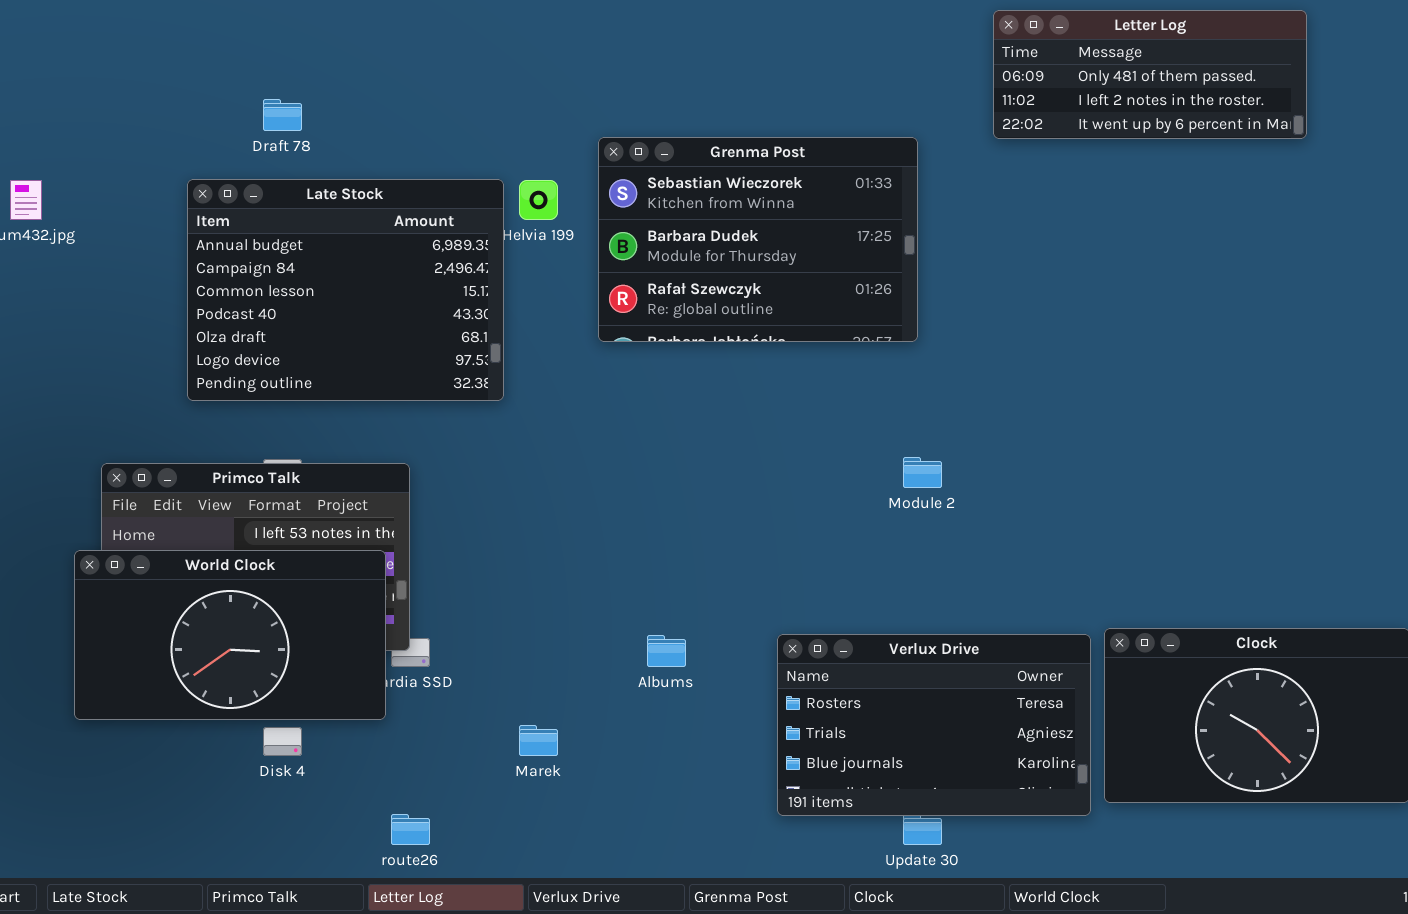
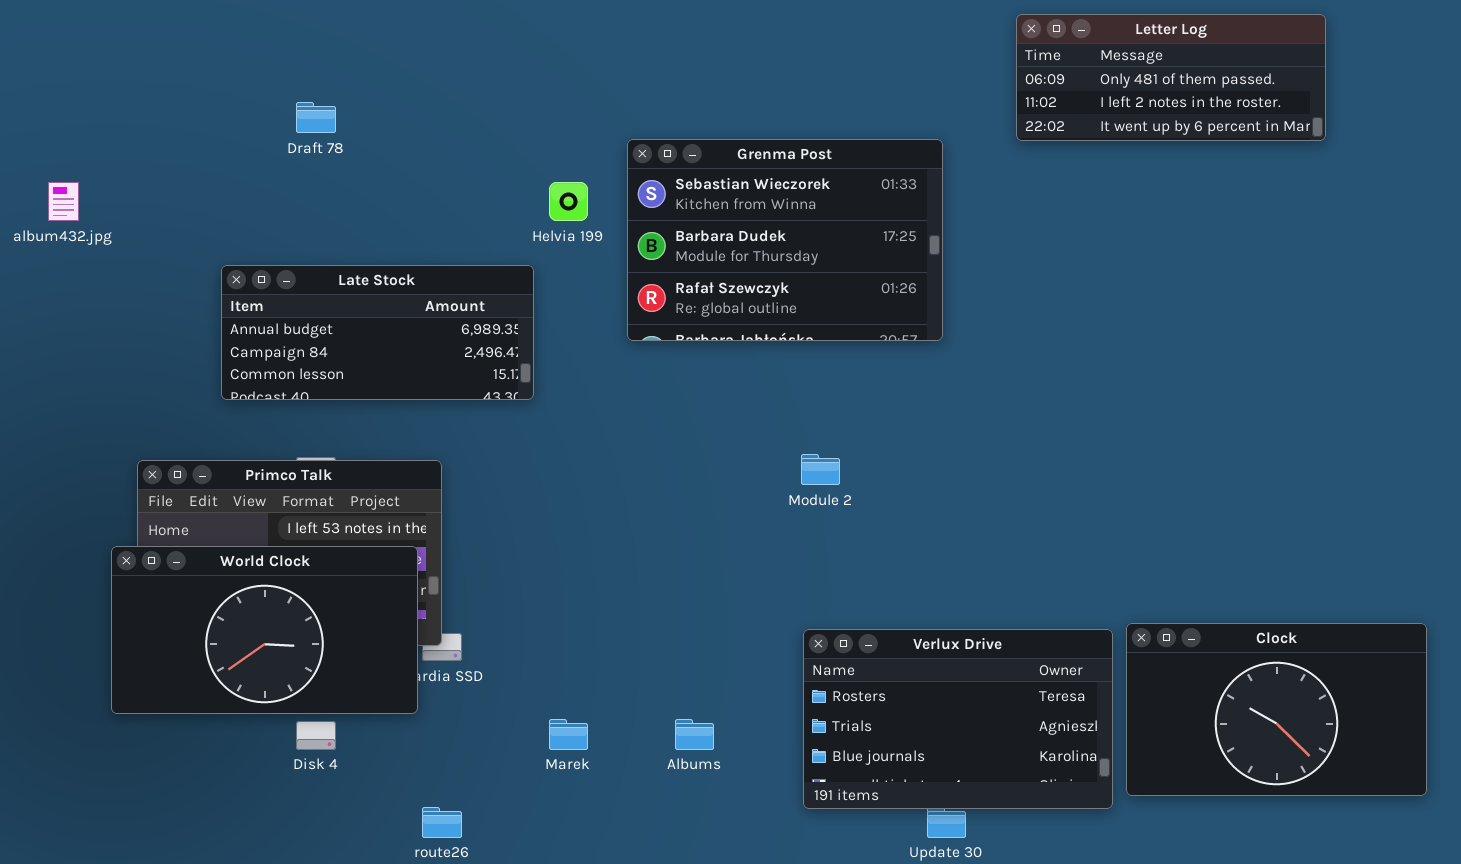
Late Stock: [187,179,504,401] -> [221,265,534,400], resized
Module 2: [903,457,942,488] -> [801,454,840,485], moved
Albums: [647,635,686,667] -> [675,719,714,750], moved

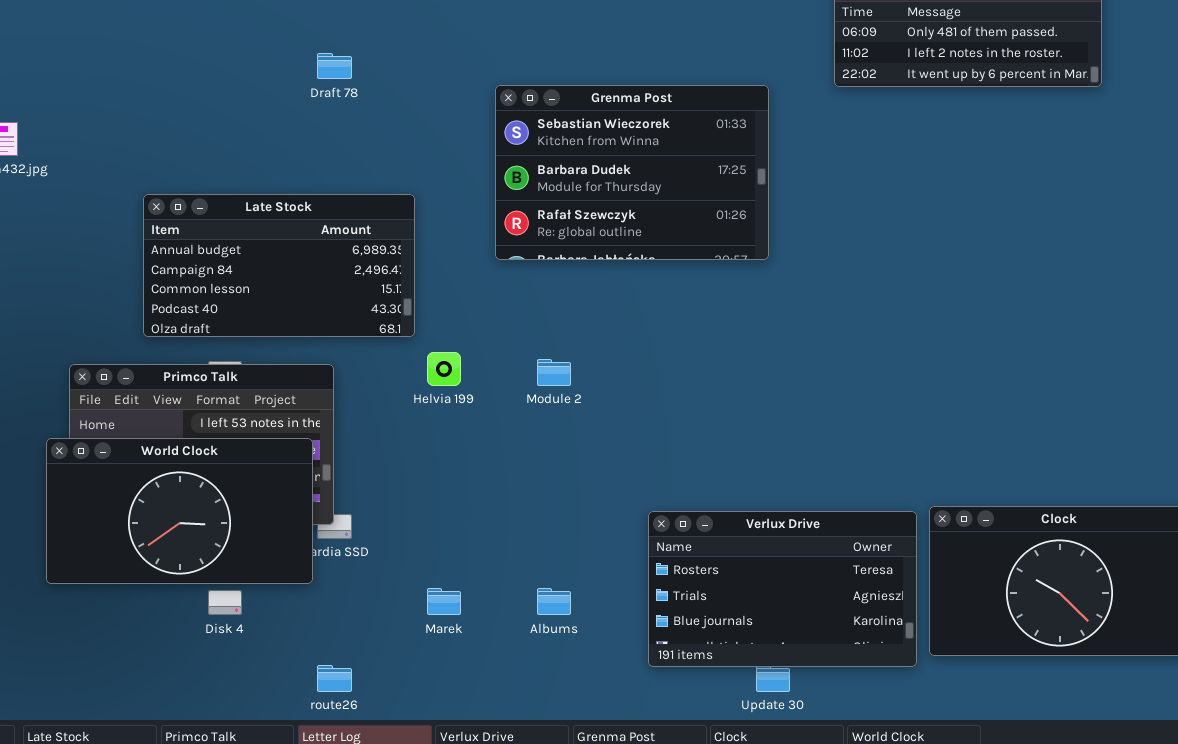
Draft 78: [296,102,336,133] -> [317,53,352,79], moved
Helvia 199: [549,182,588,221] -> [427,352,461,386], moved
Late Stock: [221,265,534,400] -> [143,194,415,337], resized
Module 2: [801,454,840,485] -> [537,359,571,386], moved

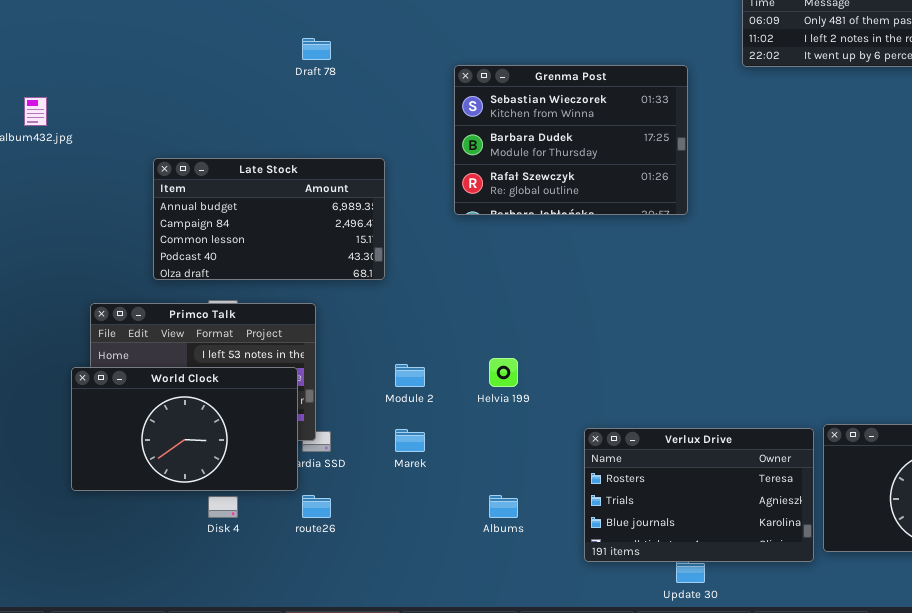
Helvia 199: [427,352,461,386] -> [489,358,518,387], moved
Module 2: [537,359,571,386] -> [395,364,425,387], moved
Marek: [427,588,461,615] -> [395,429,425,452], moved
route26: [317,665,352,692] -> [302,495,331,518], moved

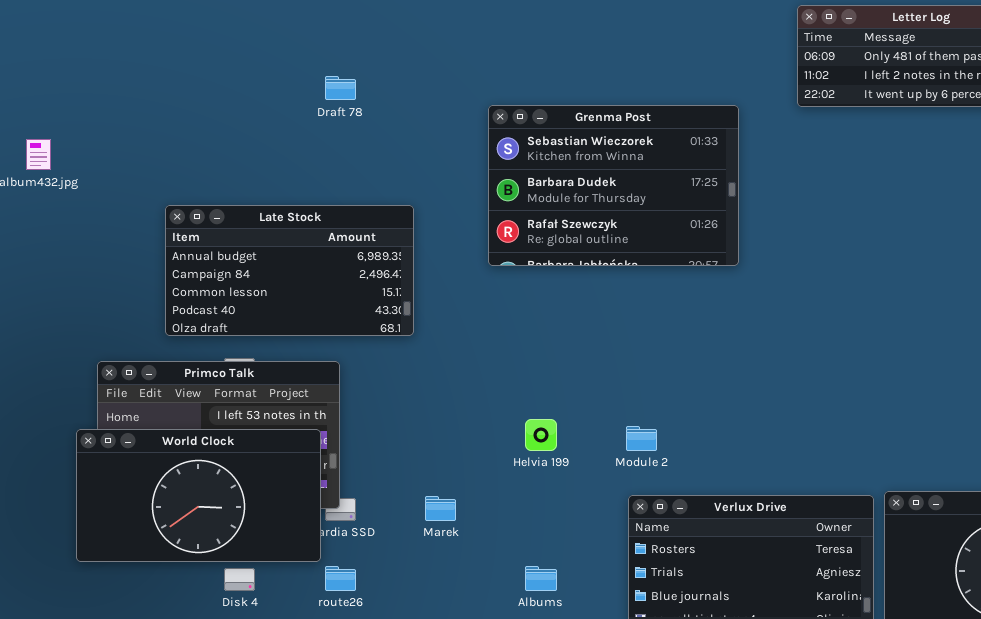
Module 2: [395,364,425,387] -> [626,426,657,451], moved

